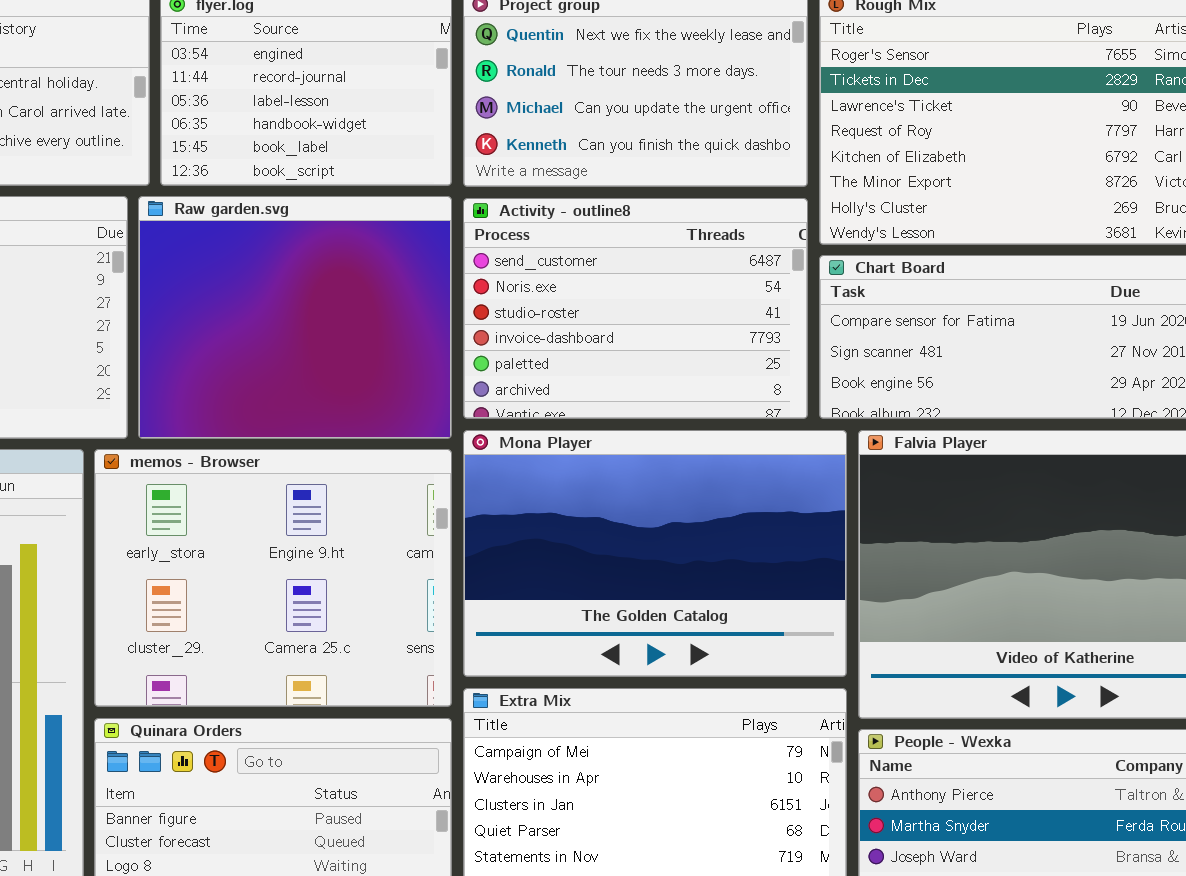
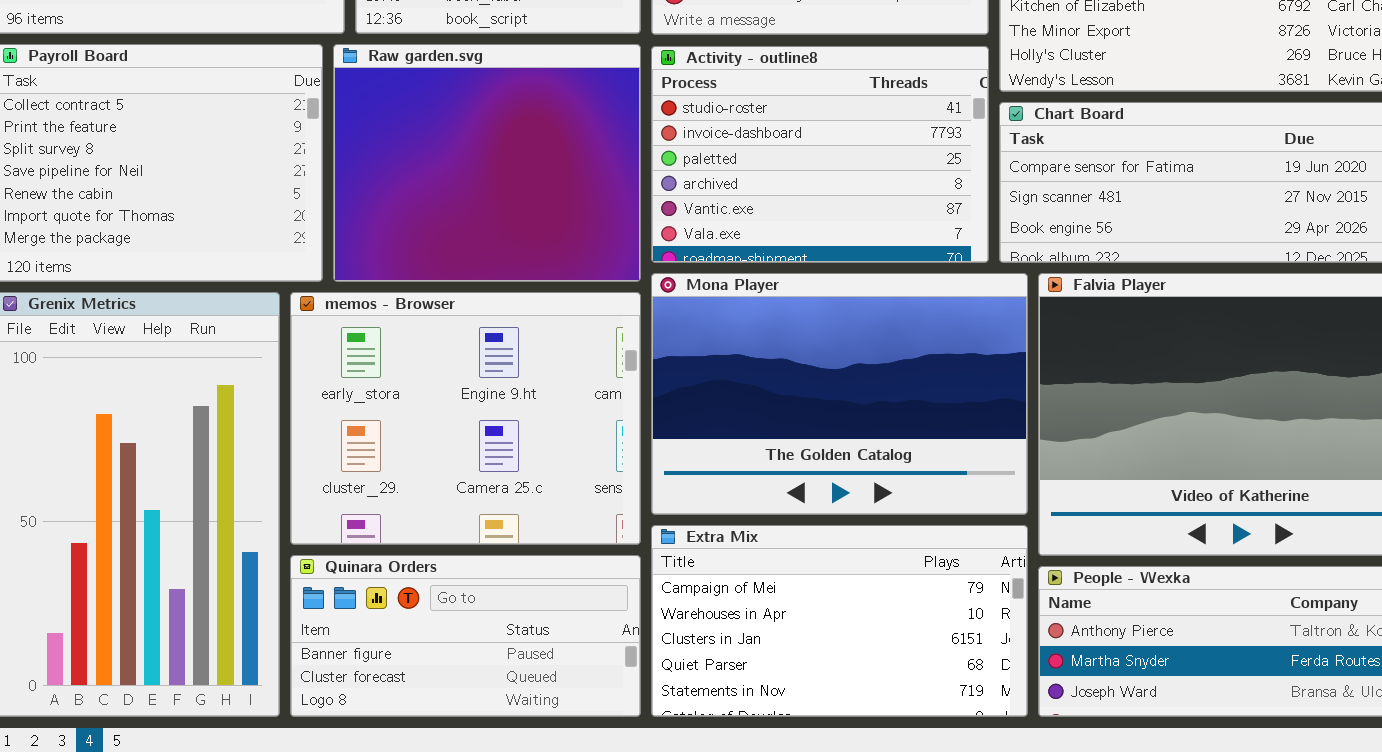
Activity - outline8: [463,198,808,419] -> [651,46,989,263], scrolled down 2 rows

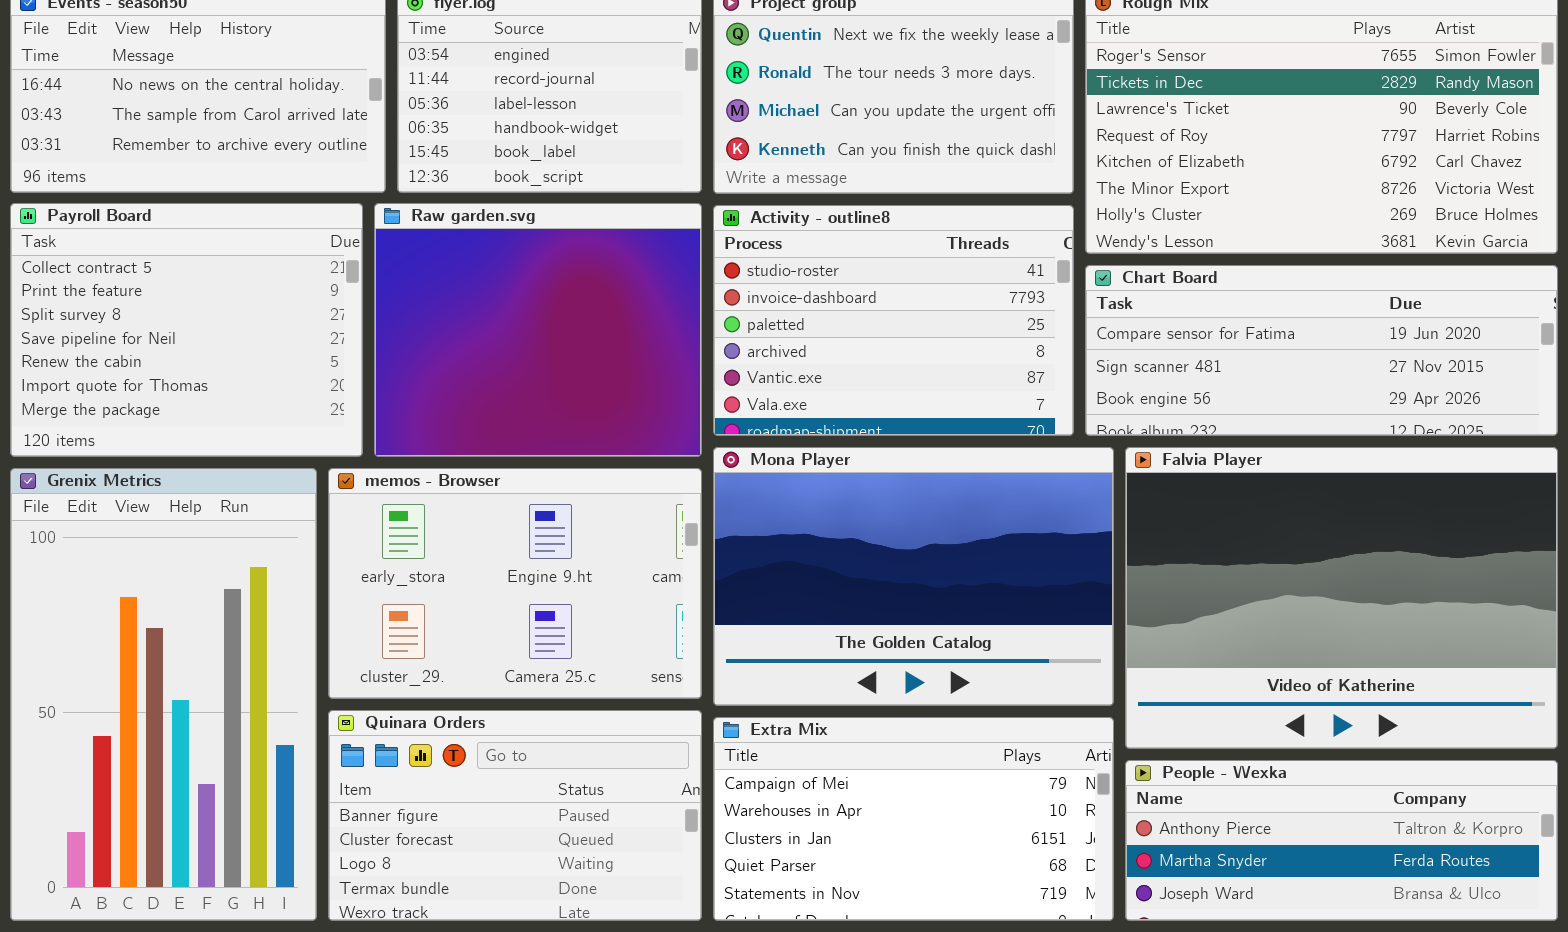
memos - Browser: [290,292,641,545] -> [328,468,702,699], resized
Quinara Orders: [290,555,641,717] -> [328,710,702,921], resized

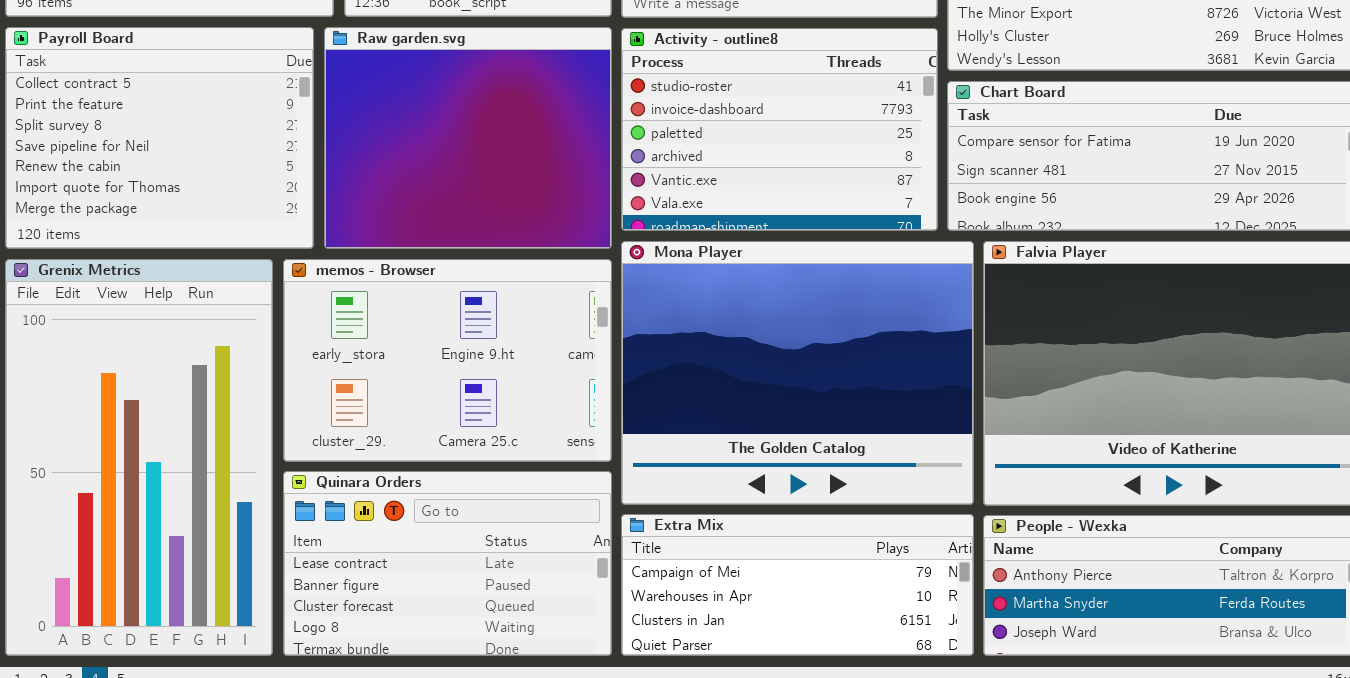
Mona Player: [713,447,1114,706] -> [621,241,974,505], resized
Quinara Orders: [328,710,702,921] -> [283,471,612,656], scrolled up 1 row
Extra Mix: [713,717,1114,921] -> [621,514,974,656], resized

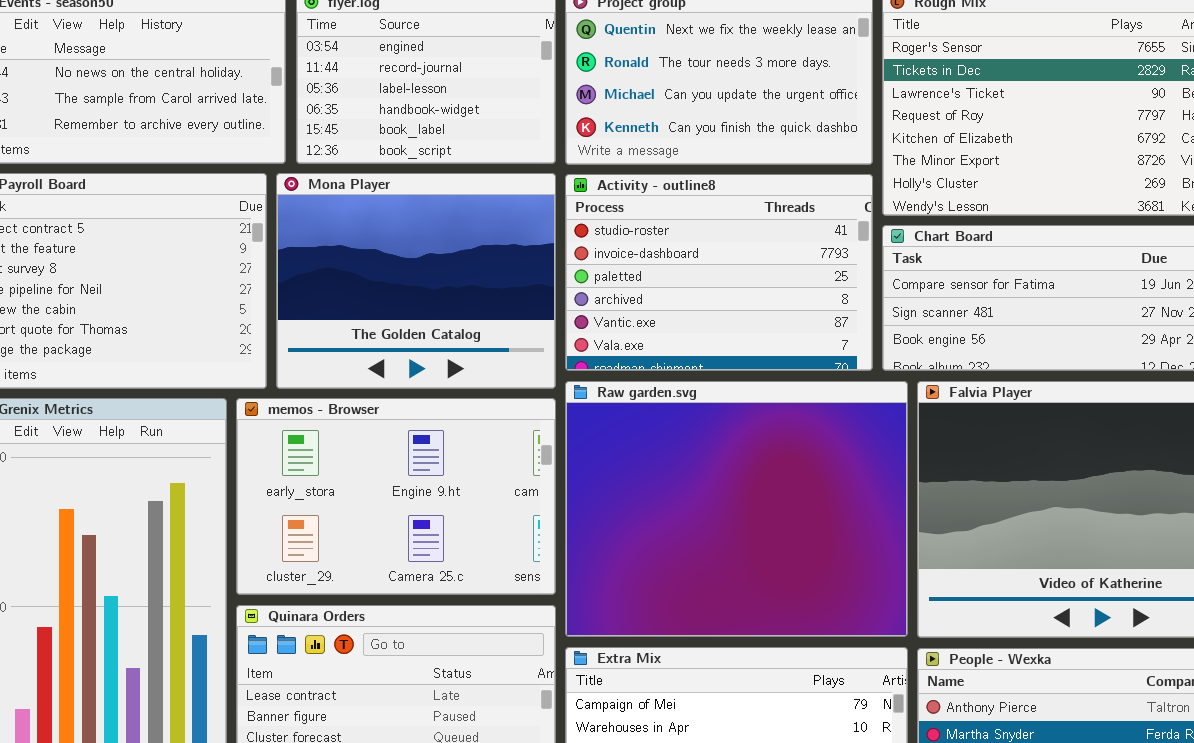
Raw garden.svg: [324,27,612,249] -> [565,381,908,637], moved, resized
Mona Player: [621,241,974,505] -> [276,173,556,389], moved, resized

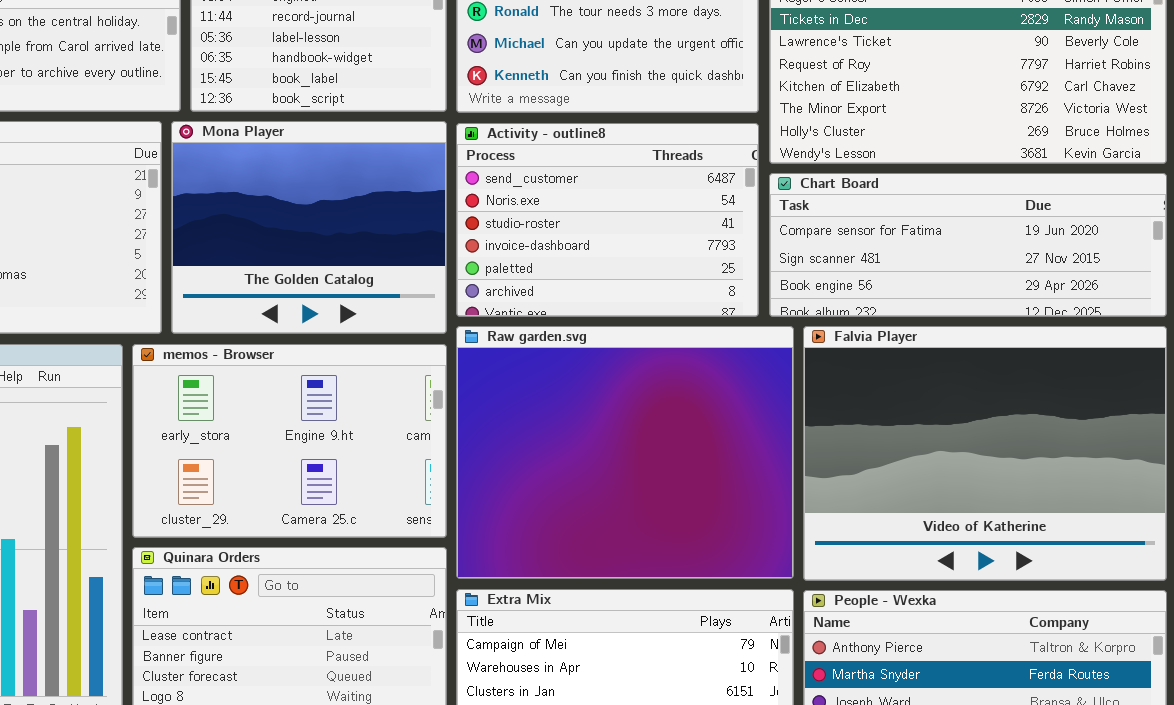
Activity - outline8: [565,174,873,371] -> [456,123,759,317], scrolled up 2 rows

